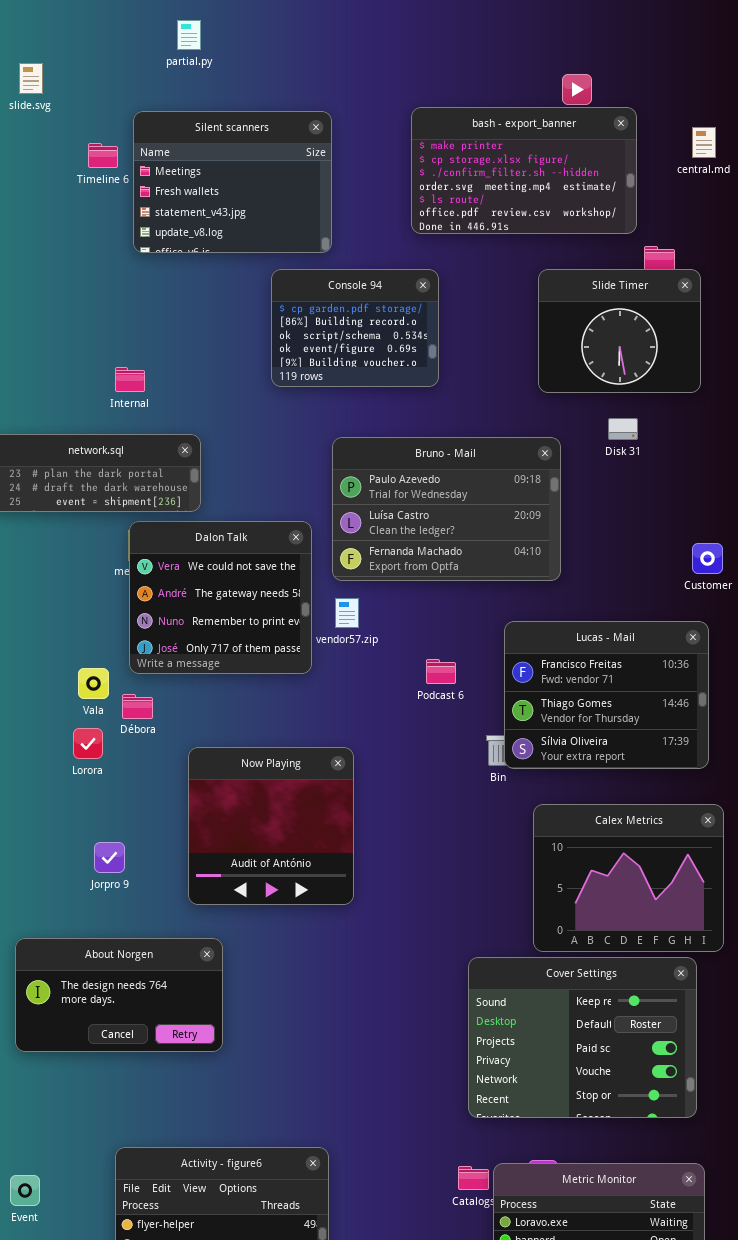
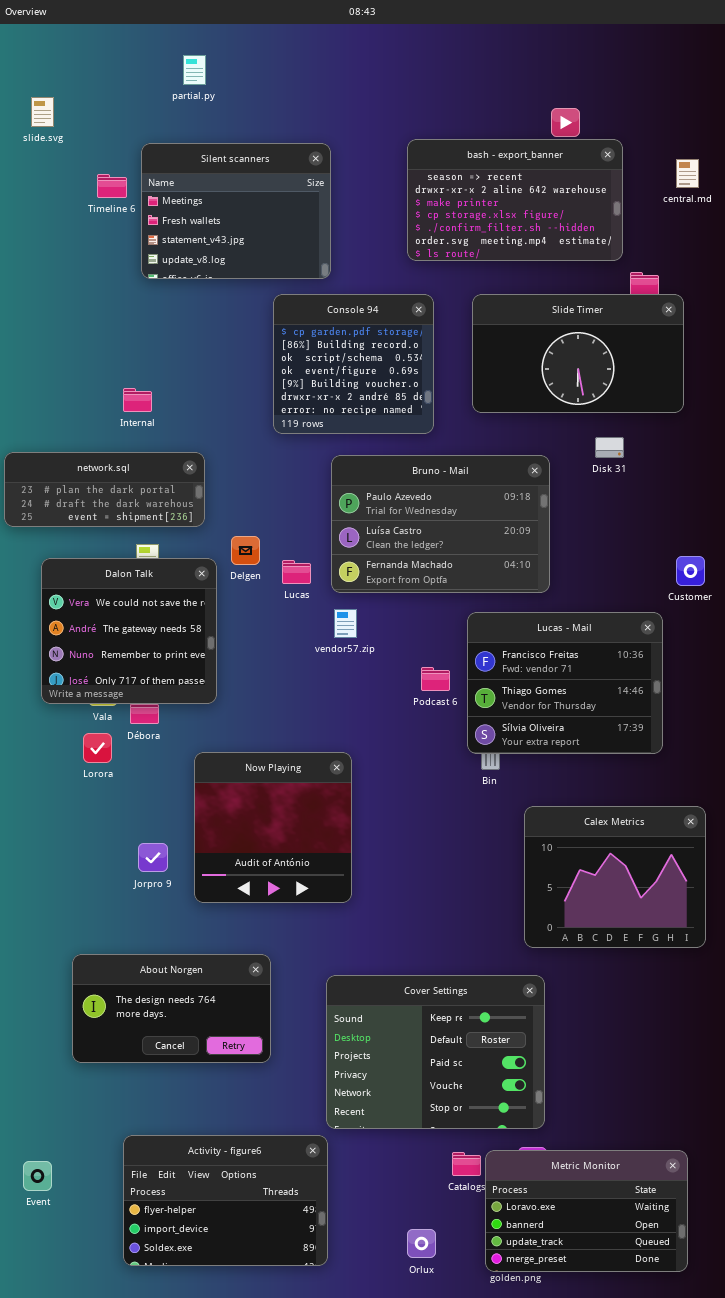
bash - export_banner: [411,107,637,234] -> [407,139,623,261], scrolled up 2 rows
Console 94: [271,269,439,387] -> [273,294,434,434], resized
Slide Timer: [538,269,701,393] -> [472,294,684,413], resized
Dalon Talk: [129,521,312,674] -> [41,558,217,704], moved
Lucas - Mail: [504,621,709,769] -> [467,612,663,754], moved
Jorpro 9: [94,842,125,873] -> [138,843,168,872], moved
About Norgen: [15,938,223,1052] -> [72,954,271,1063], moved
Cover Settings: [468,957,697,1118] -> [326,975,545,1129], moved

